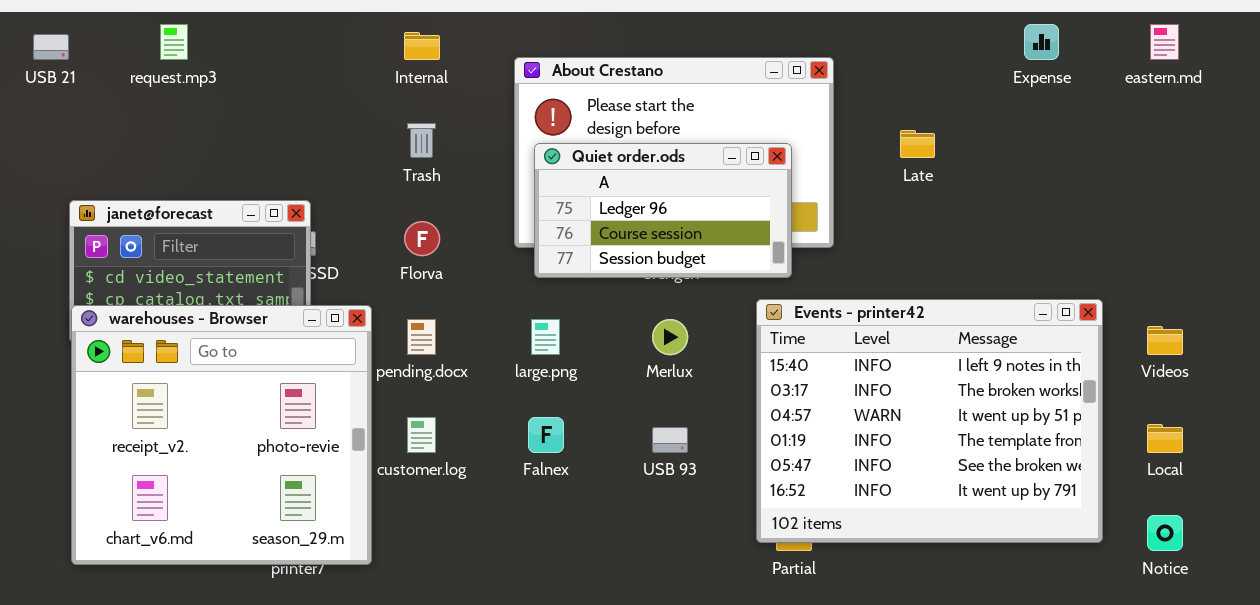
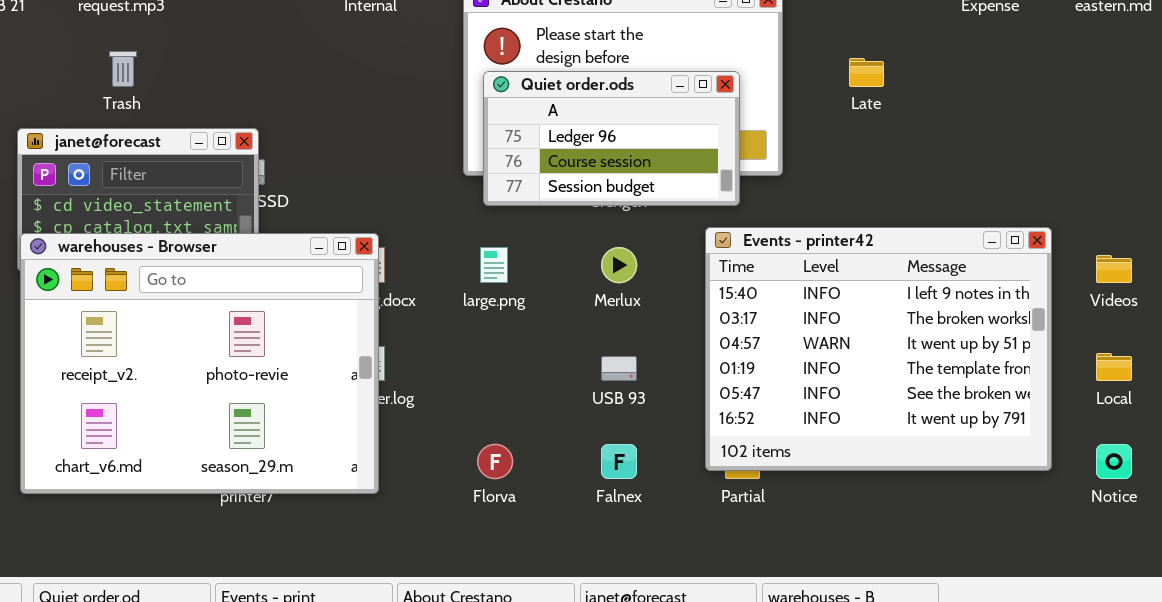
Trash: [407,123,436,158] -> [109,51,137,87], moved
Florva: [404,221,440,256] -> [477,444,513,479], moved
warehouses - Browser: [71,305,372,565] -> [20,233,379,494], resized
Falnex: [528,417,564,453] -> [601,444,637,479], moved

